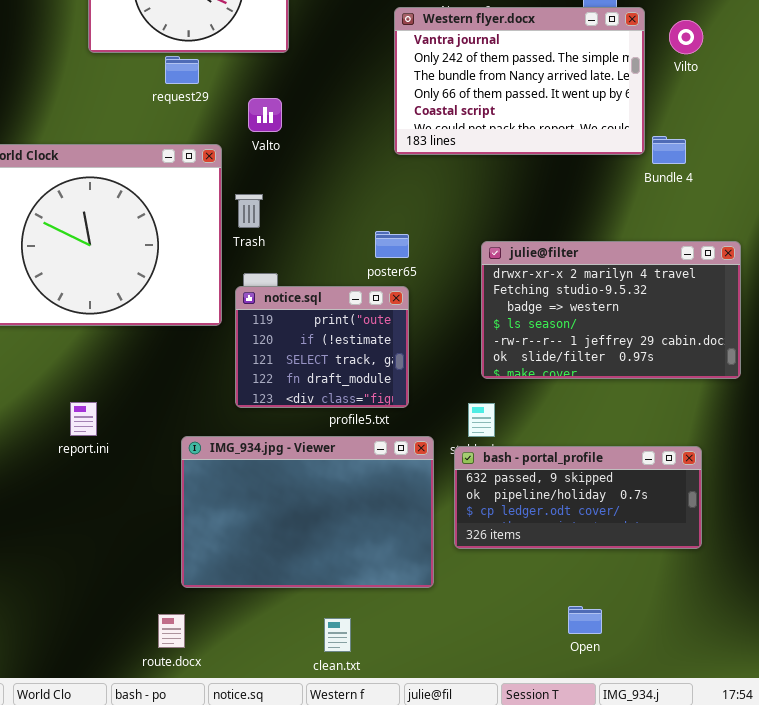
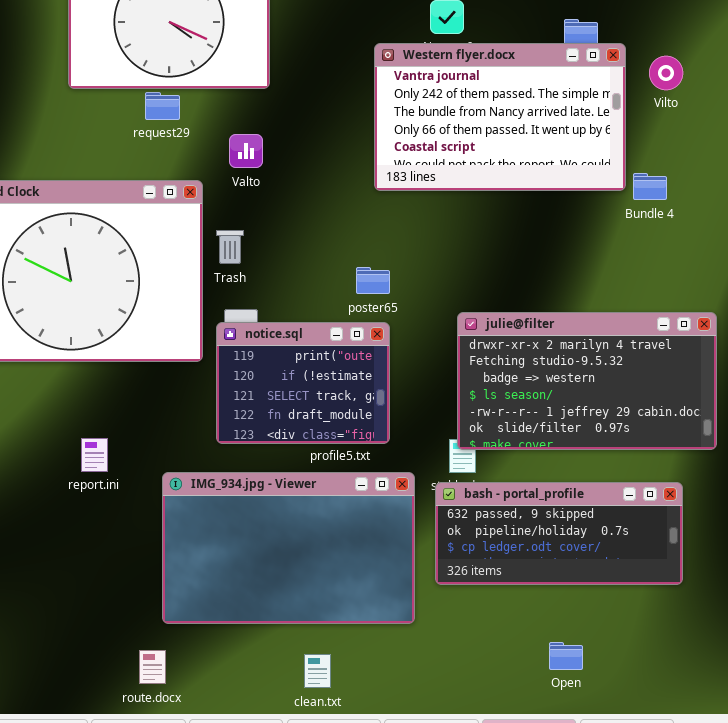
julie@filter: [481,241,741,379] -> [457,312,717,450], moved
report.ini: [70,402,97,436] -> [81,438,108,472], moved

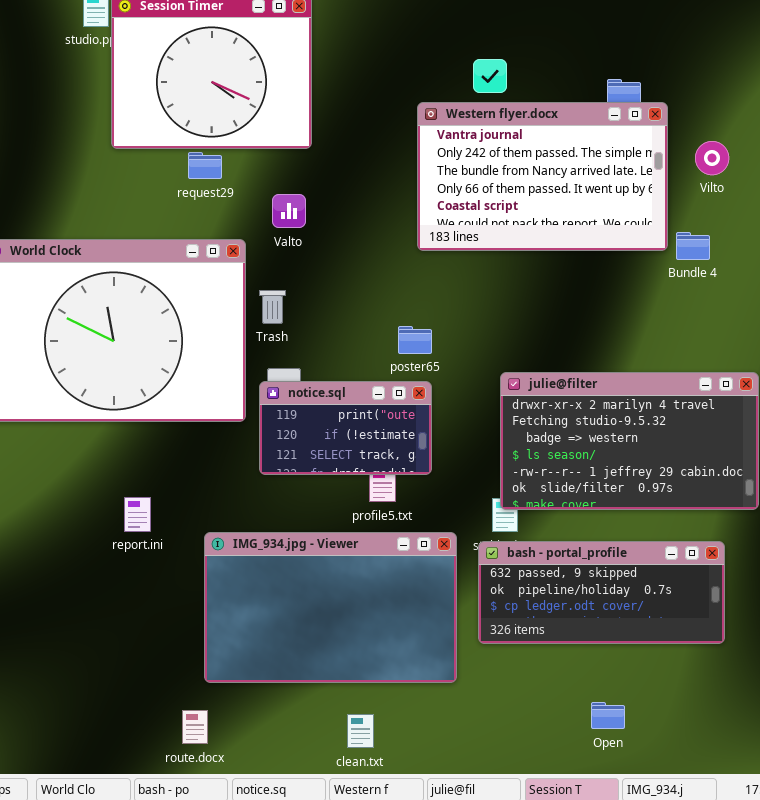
Vilto: [649,56,683,90] -> [695,141,729,175], moved
notice.sql: [216,322,390,444] -> [259,381,432,475], resized

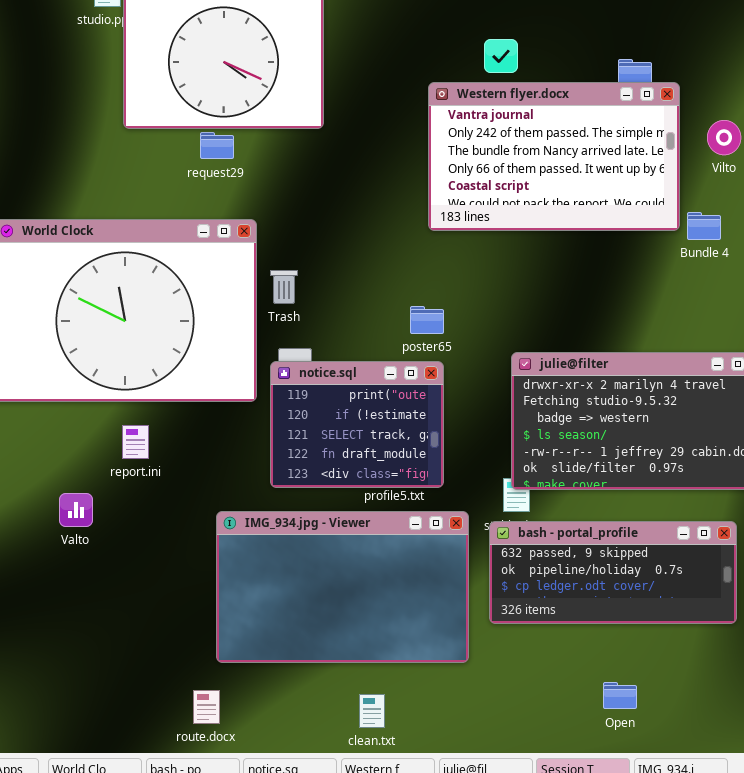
Valto: [272,194,306,228] -> [59,493,93,527], moved
notice.sql: [259,381,432,475] -> [270,361,444,488], resized
report.ini: [124,497,151,532] -> [122,425,149,459], moved

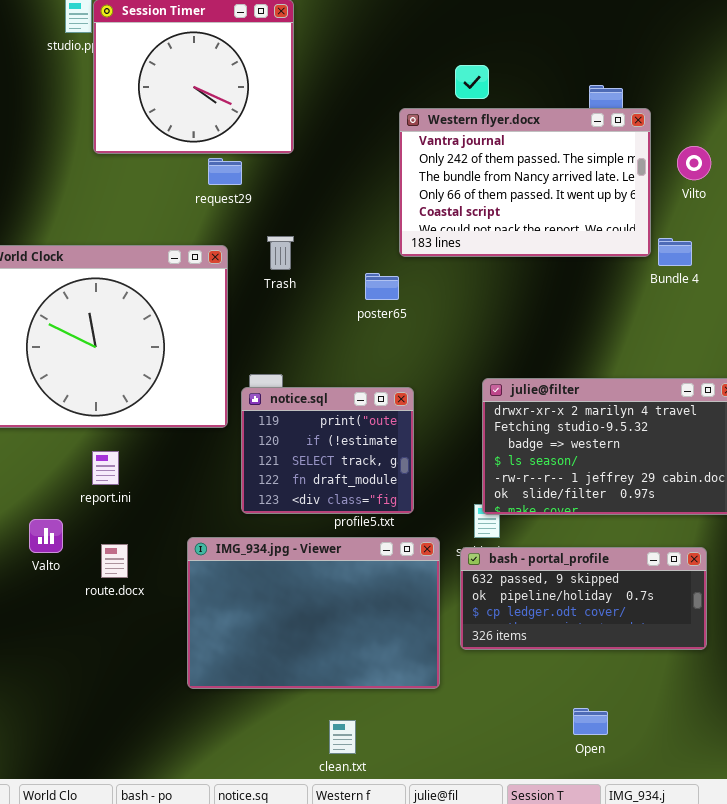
request29: [200,132,234,159] -> [208,158,242,185], moved
Trash: [270,270,298,304] -> [267,236,294,270], moved
poster65: [410,306,444,334] -> [365,273,399,300], moved
route.docx: [193,690,220,724] -> [101,544,128,578], moved

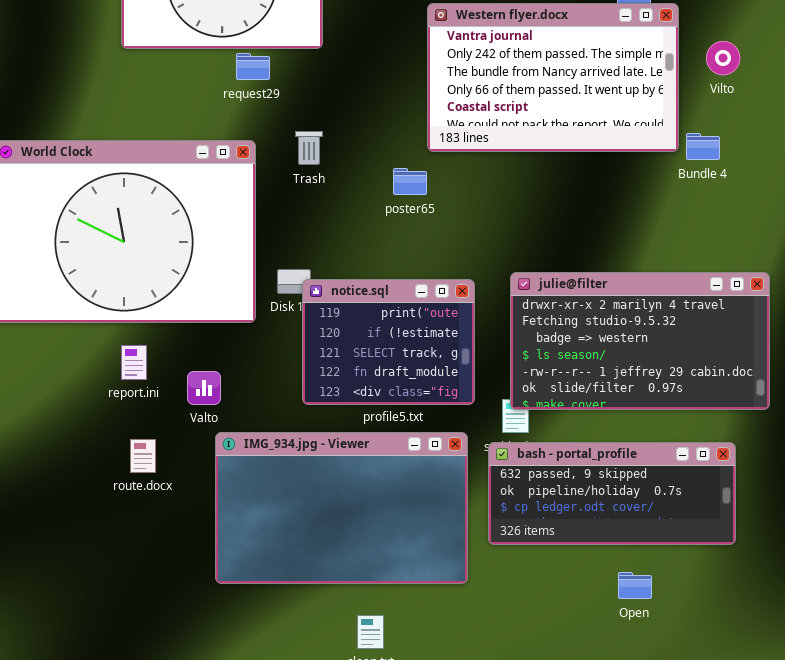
notice.sql: [241,387,414,514] -> [302,279,475,405], moved
Valto: [29,519,63,553] -> [187,371,221,405], moved
Open: [573,708,608,735] -> [618,572,652,599], moved

